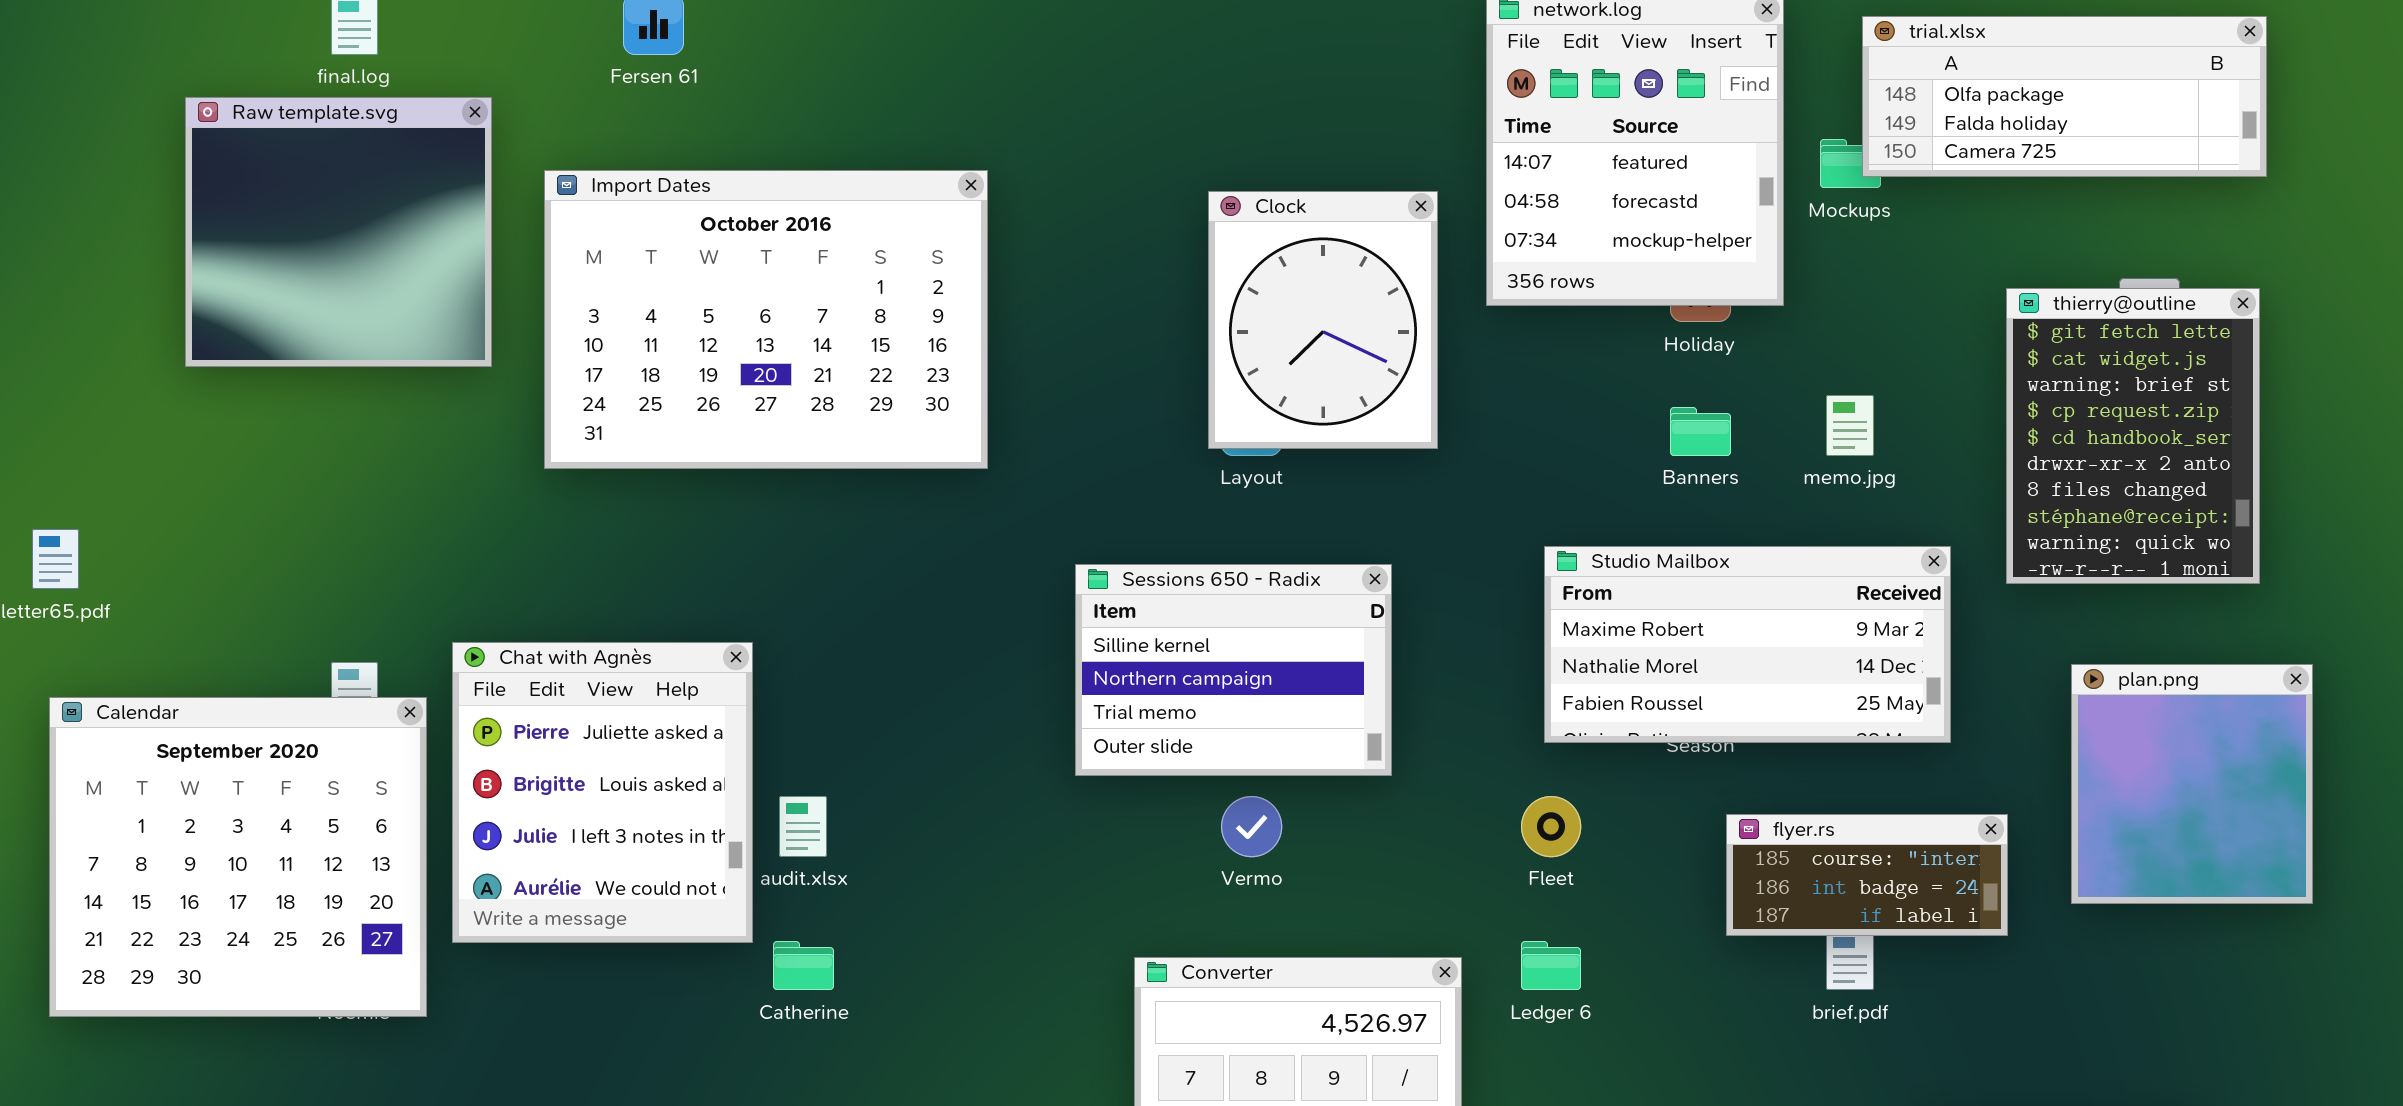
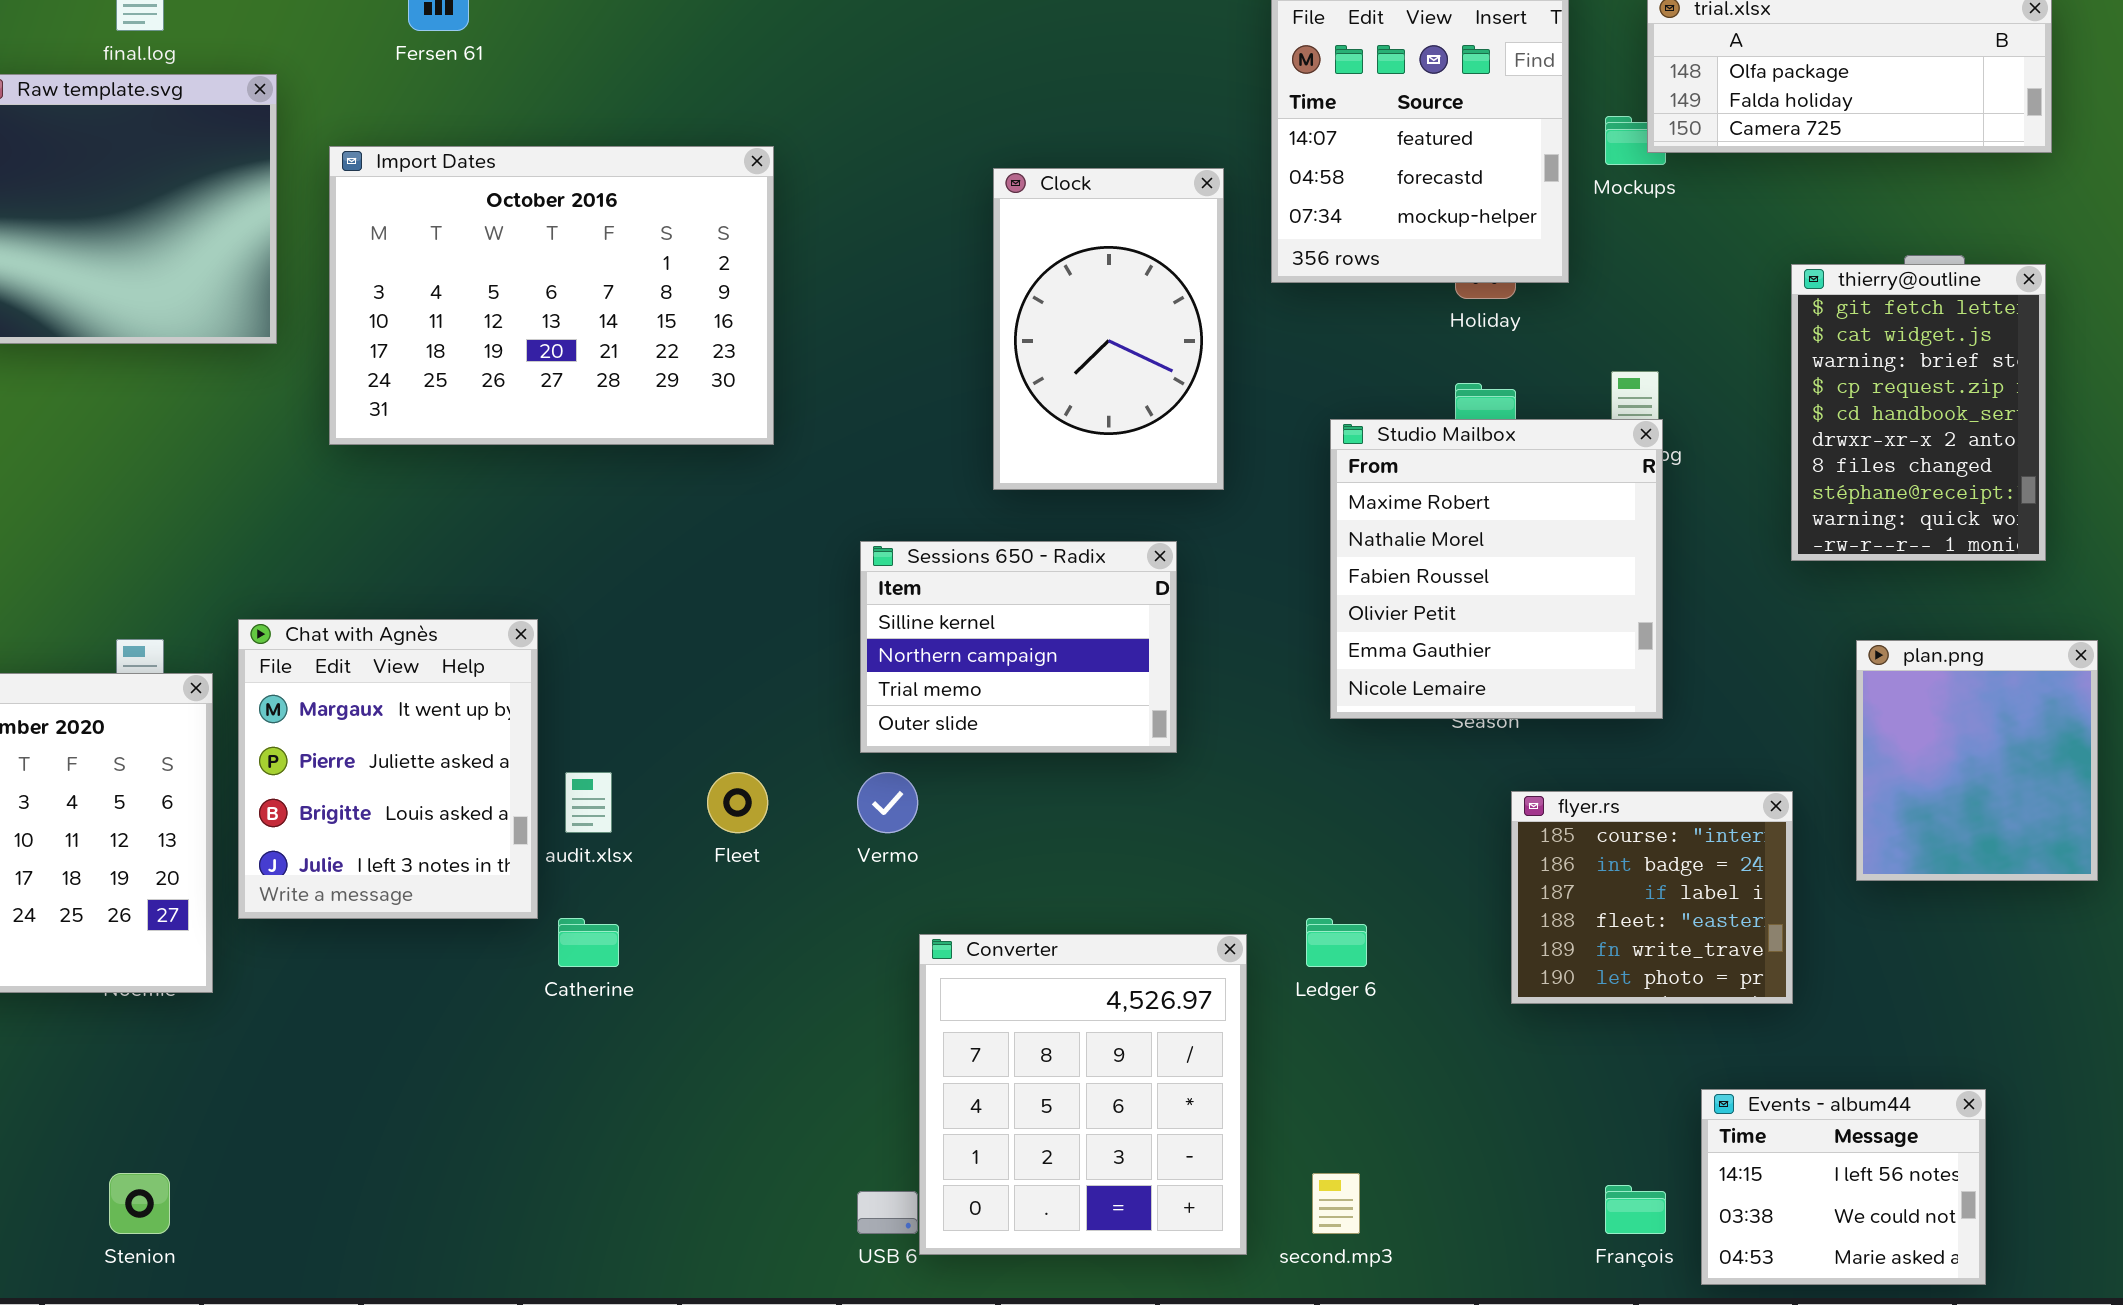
Clock: [1208,191,1438,449] -> [993,168,1224,490], resized
Studio Mailbox: [1544,546,1951,743] -> [1330,419,1663,719], resized
Chat with Agnès: [452,642,753,943] -> [238,619,538,919], scrolled up 1 row
Vermo: [1221,796,1282,857] -> [857,772,918,833], moved
Fleet: [1521,796,1581,857] -> [707,772,768,833], moved
flyer.rs: [1726,814,2008,936] -> [1511,791,1793,1004], resized

